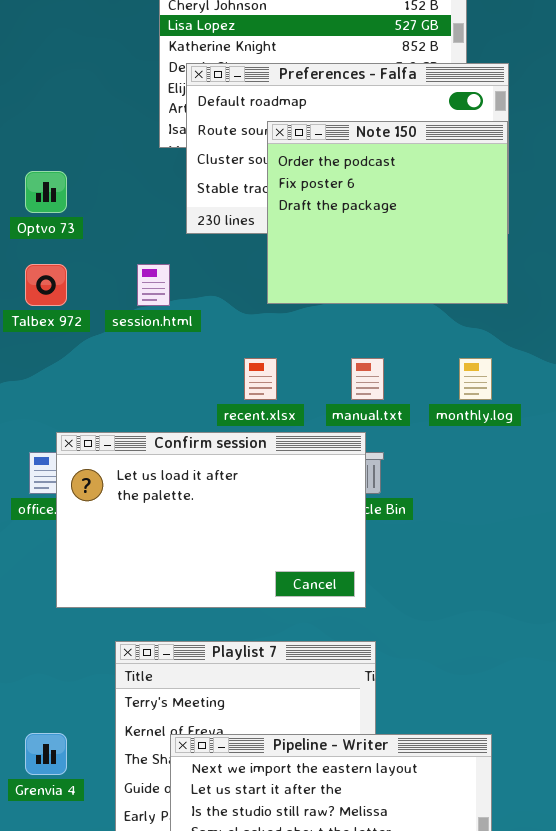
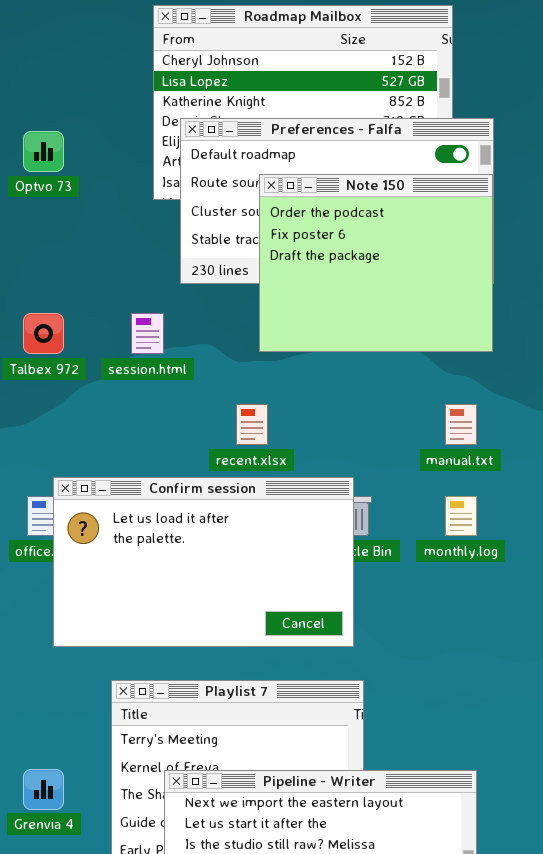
Optvo 73: [25,171,67,213] -> [23,131,64,172], moved
manual.txt: [351,358,384,400] -> [445,404,477,445], moved
monthly.log: [459,358,492,400] -> [445,496,477,536], moved

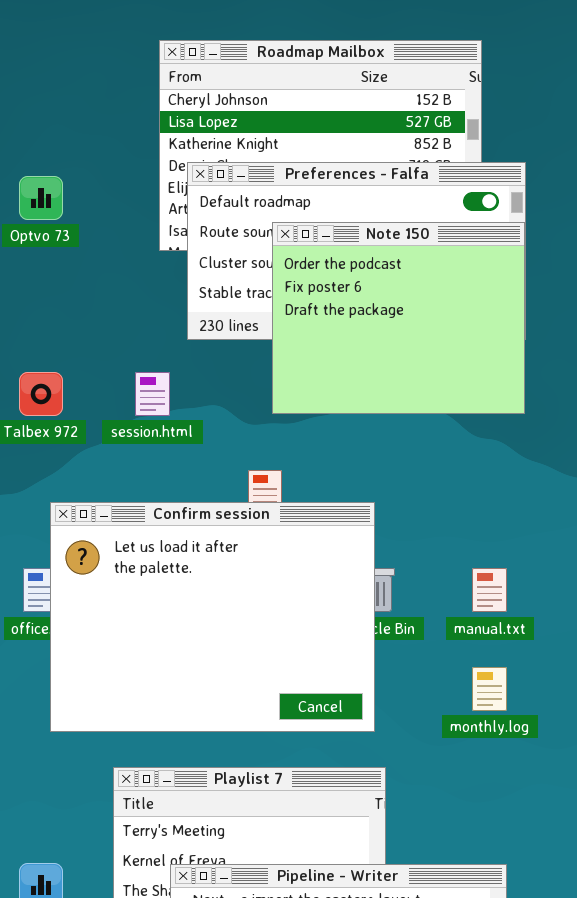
manual.txt: [445,404,477,445] -> [472,568,507,612], moved
Confirm session: [53,477,354,647] -> [50,502,375,732], resized
monthly.log: [445,496,477,536] -> [472,667,507,711], moved

